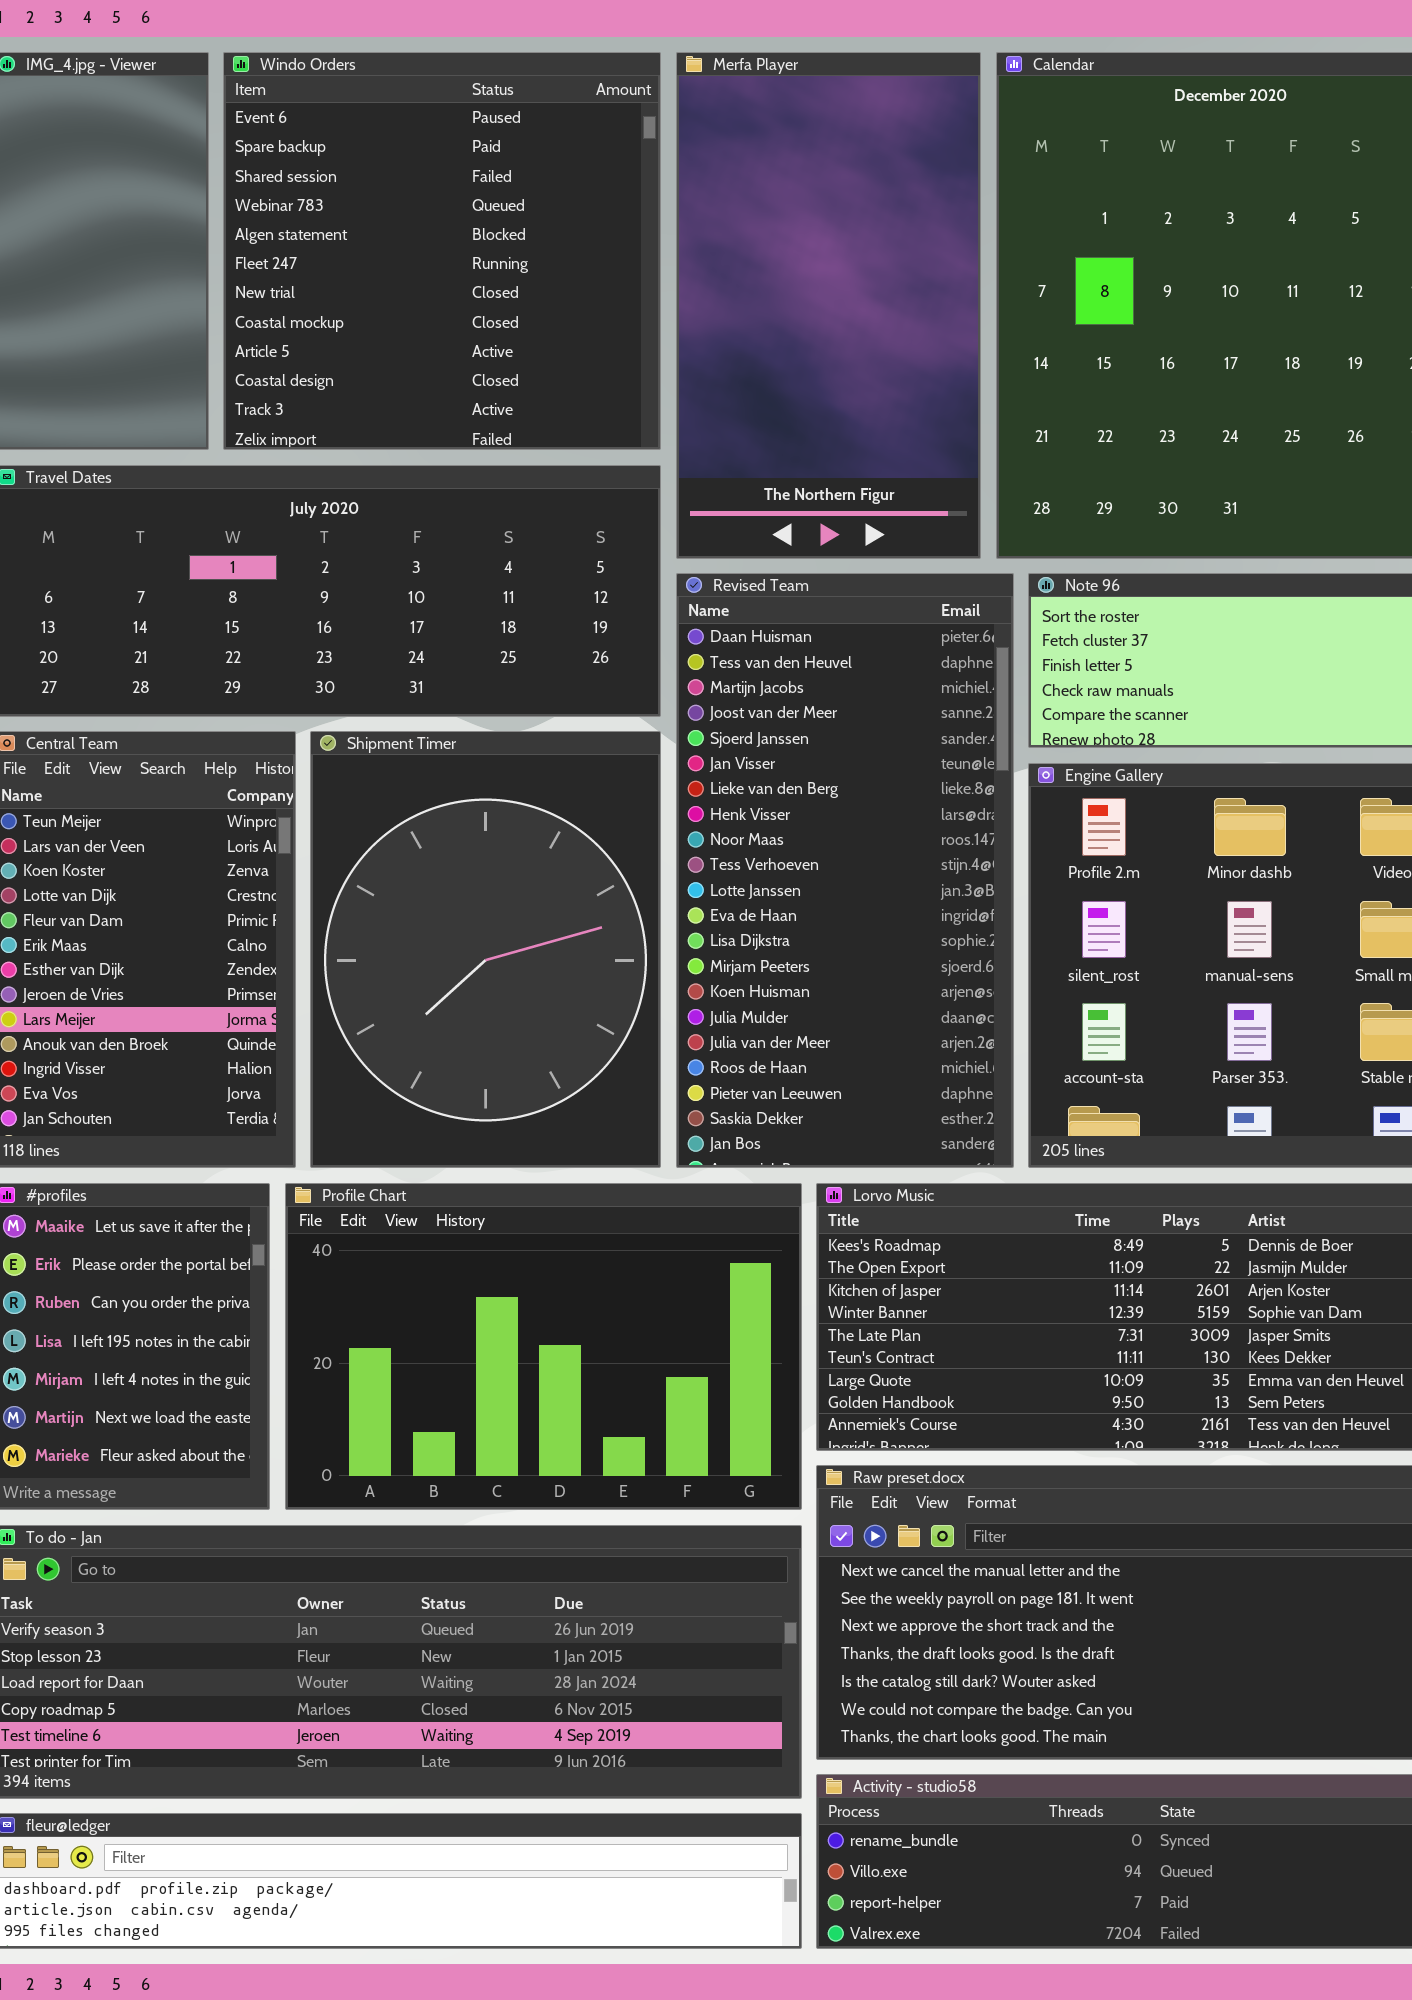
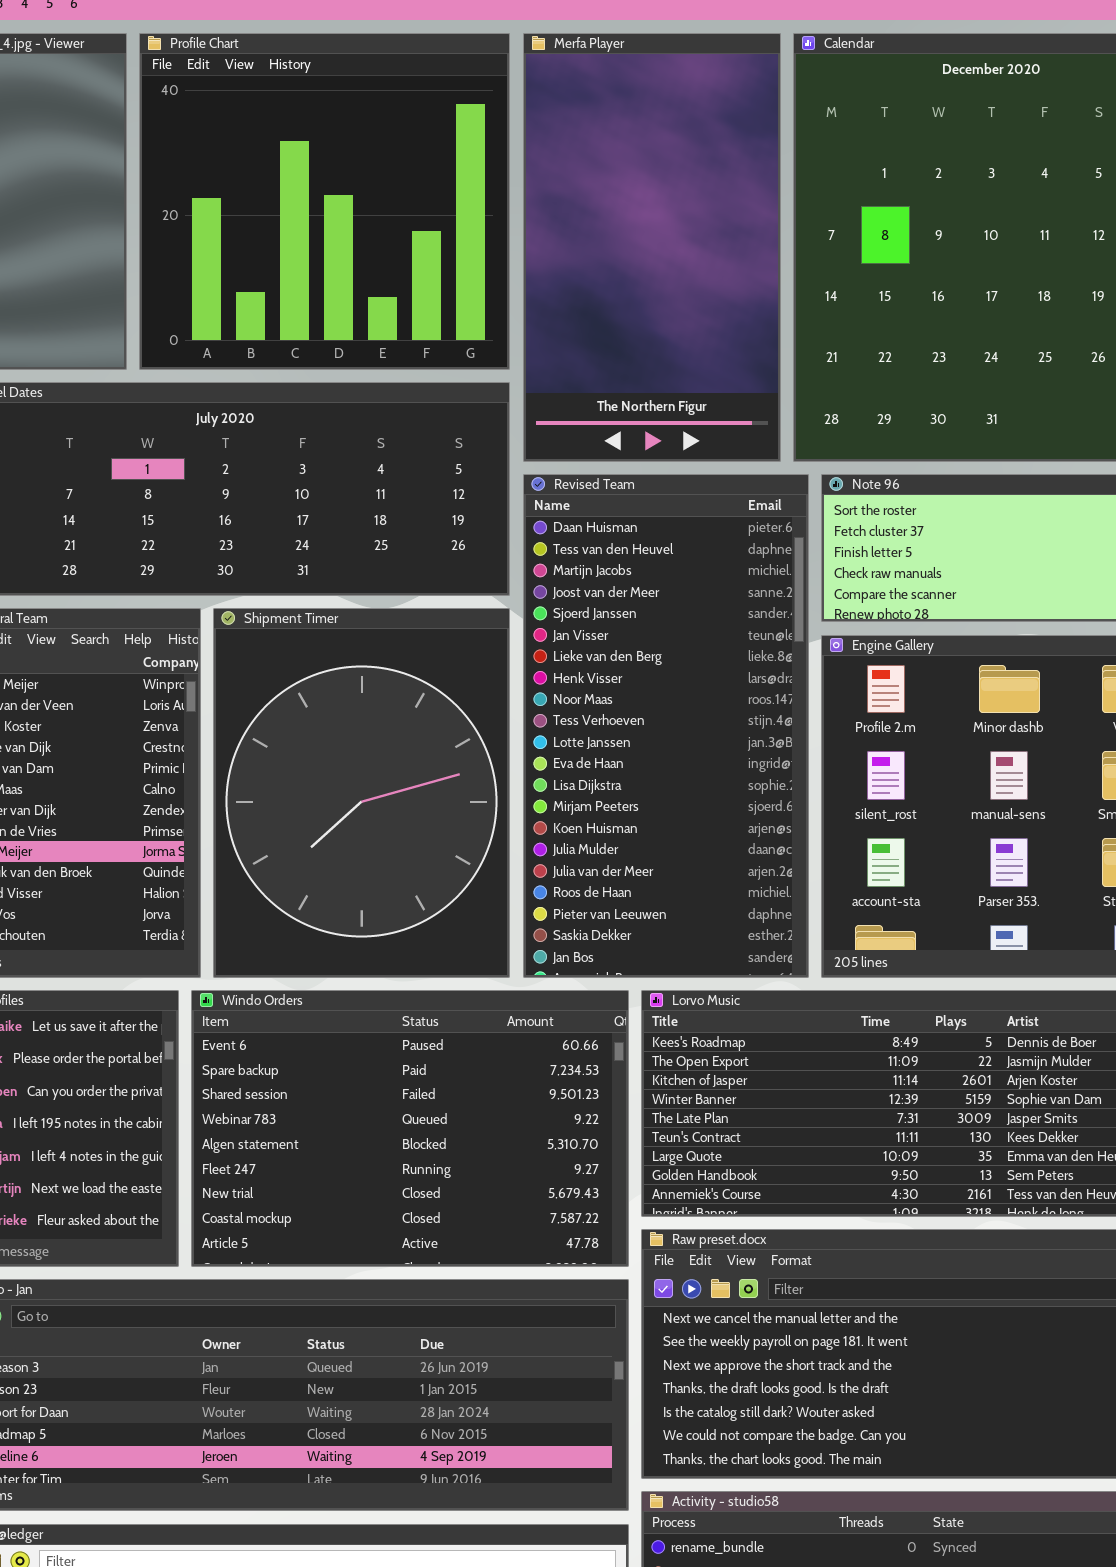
Windo Orders: [223,52,661,450] -> [191,990,629,1267], moved, resized
Profile Chart: [285,1183,802,1510] -> [139,33,510,370], moved, resized

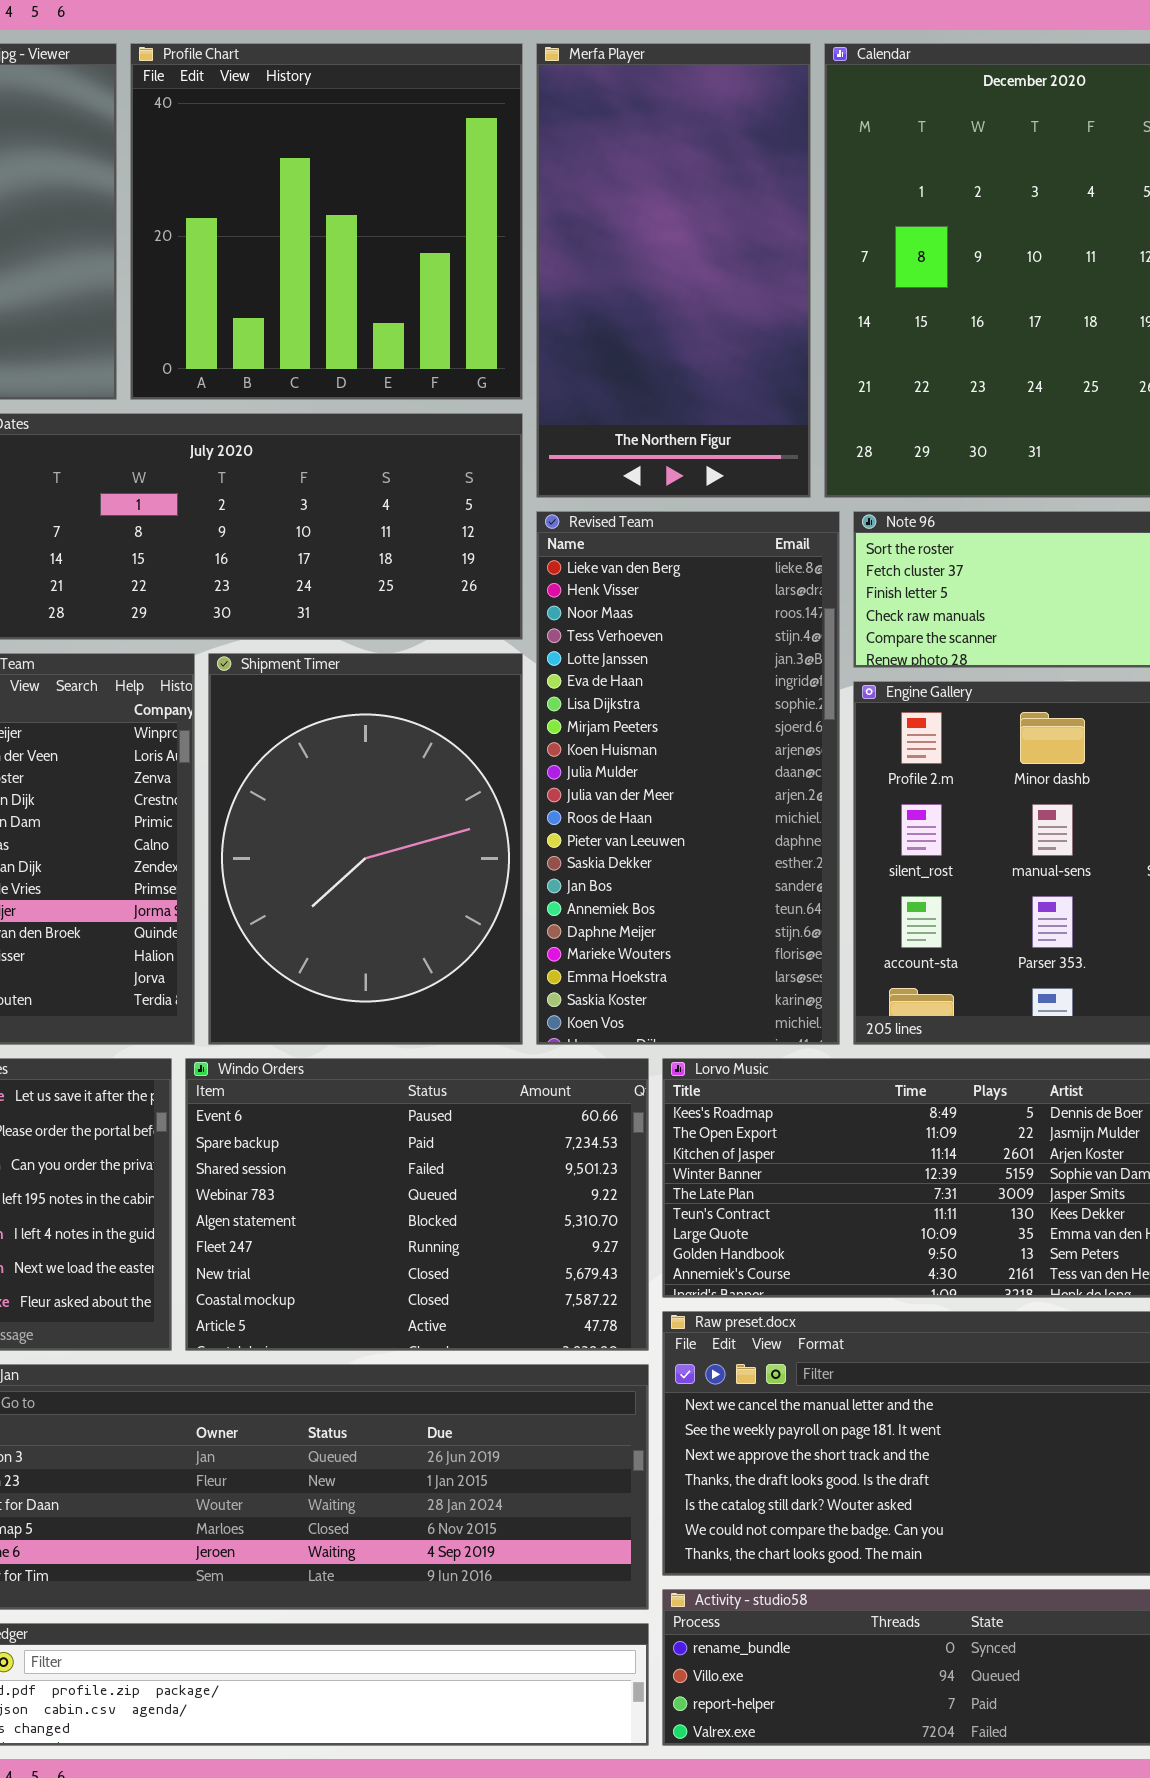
Revised Team: [523,474,809,978] -> [536,511,840,1045], scrolled down 6 rows

